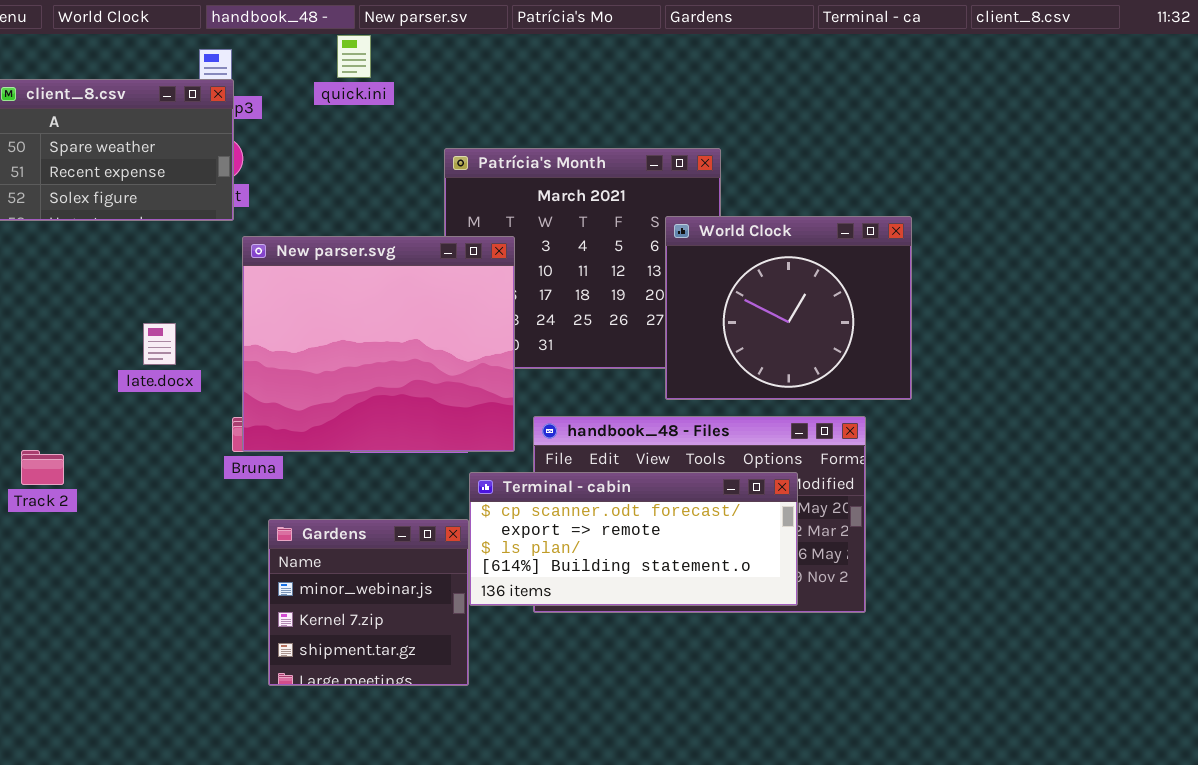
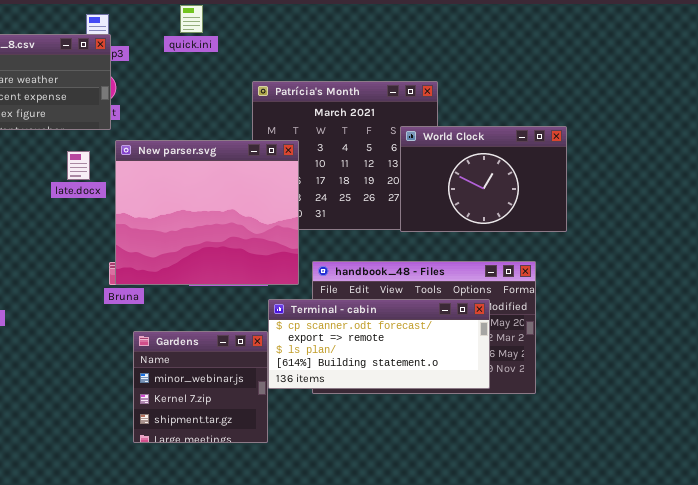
World Clock: [665,216,912,400] -> [400,126,567,232], resized
late.docx: [143,323,176,365] -> [67,151,90,180], moved

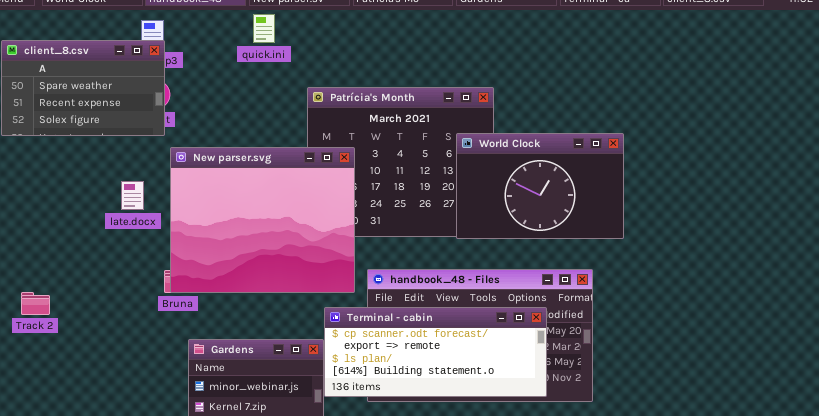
quick.ini: [180,5,203,33] -> [253,14,275,43], moved
late.docx: [67,151,90,180] -> [121,181,144,210], moved

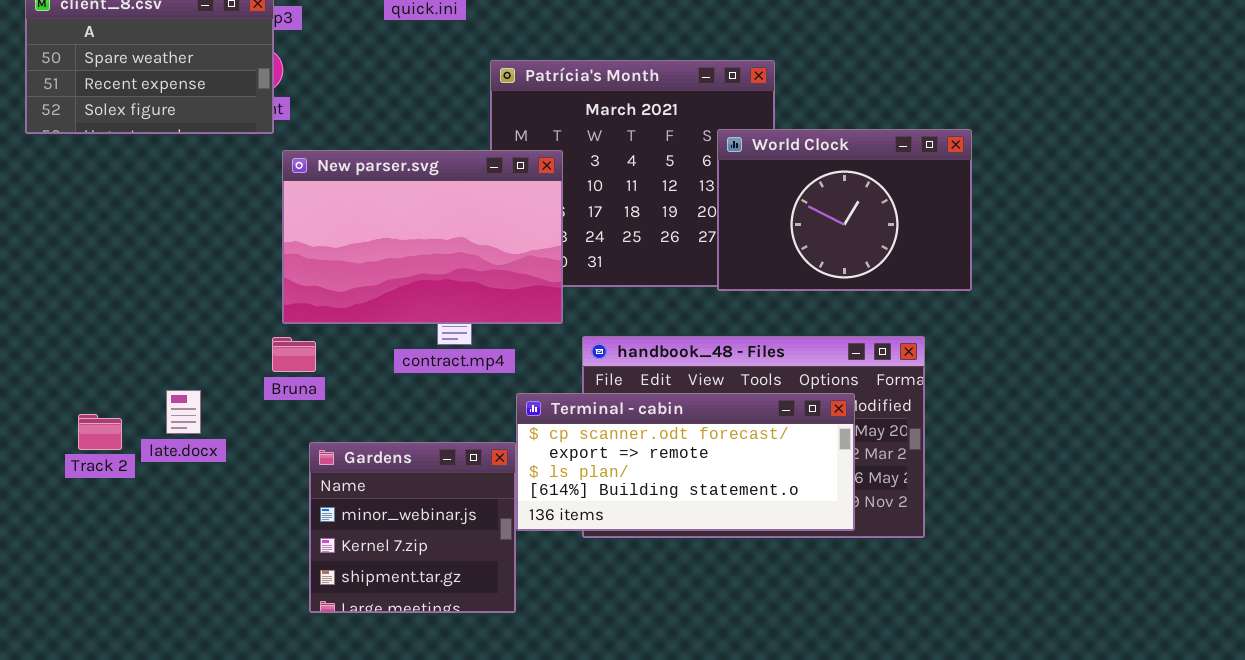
New parser.svg: [170,147,355,293] -> [282,150,563,324], resized
late.docx: [121,181,144,210] -> [166,390,201,434], moved
Track 2: [21,292,50,315] -> [78,414,122,450], moved

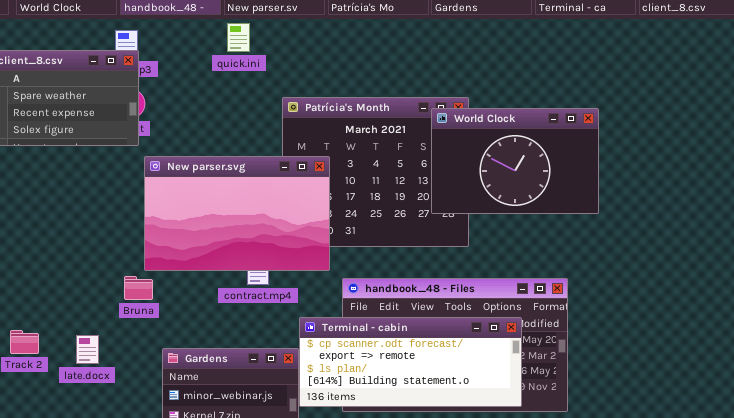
World Clock: [717,129,972,291] -> [431,108,599,214], moved
Bruna: [272,337,316,372] -> [124,276,153,300], moved
late.docx: [166,390,201,434] -> [76,335,99,364], moved

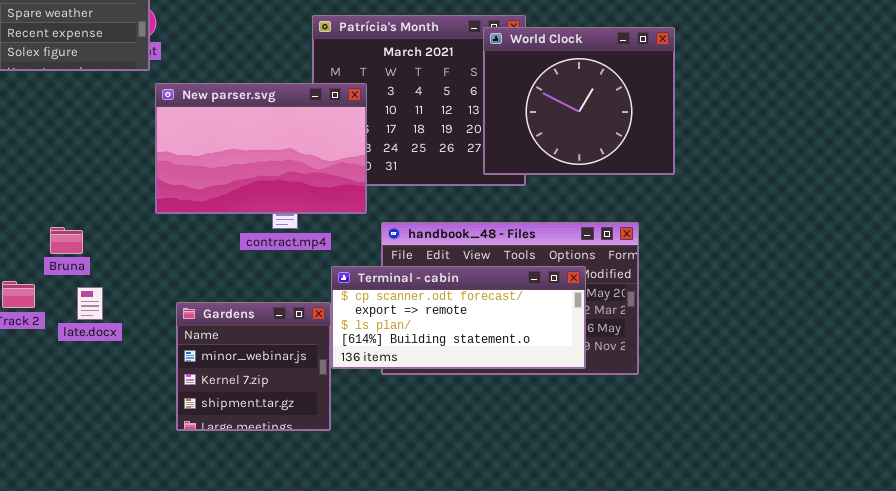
World Clock: [431,108,599,214] -> [483,27,675,175], resized
Bruna: [124,276,153,300] -> [50,227,83,254], moved

